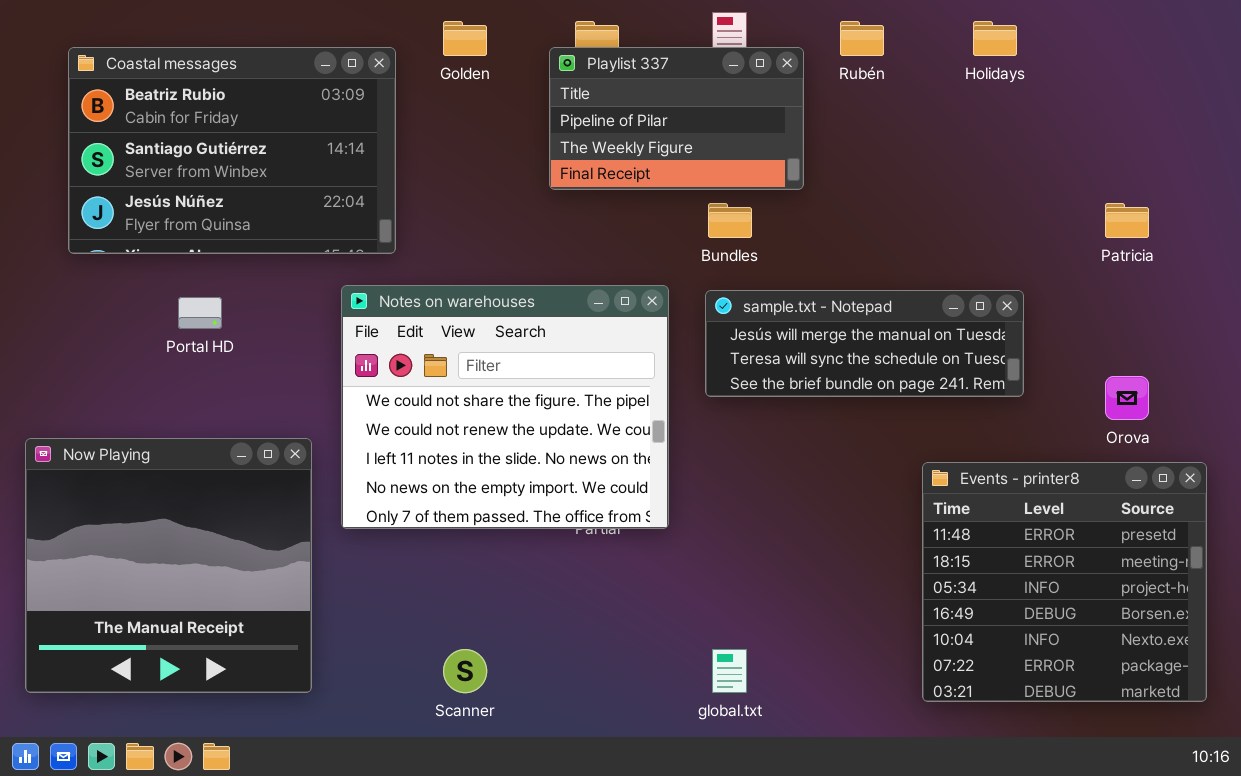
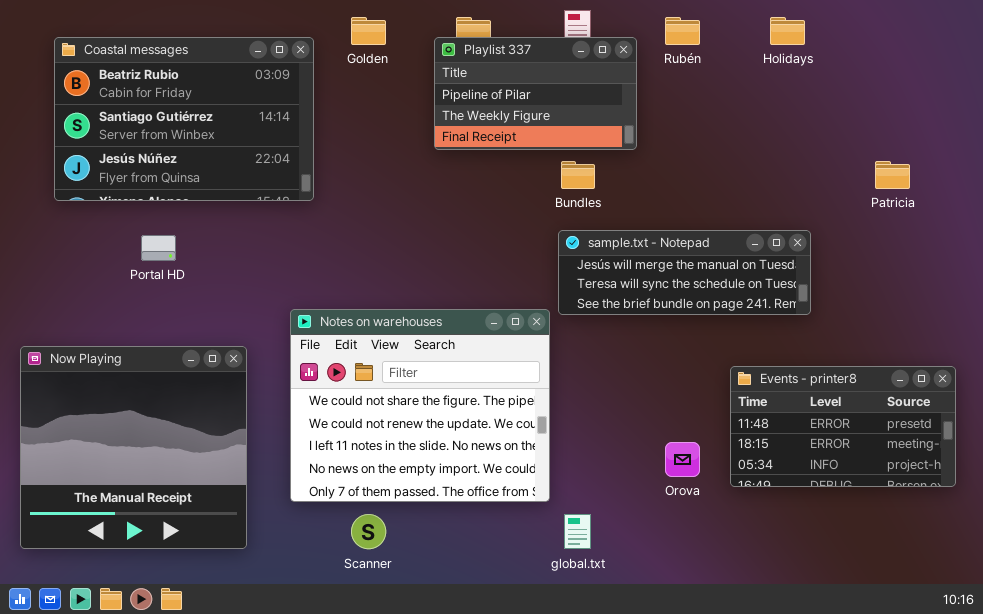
Notes on warehouses: [341,285,669,529] -> [290,309,550,502], moved
Orova: [1105,376,1149,420] -> [665,442,700,477], moved
Events - printer8: [922,462,1207,702] -> [730,366,956,487], resized

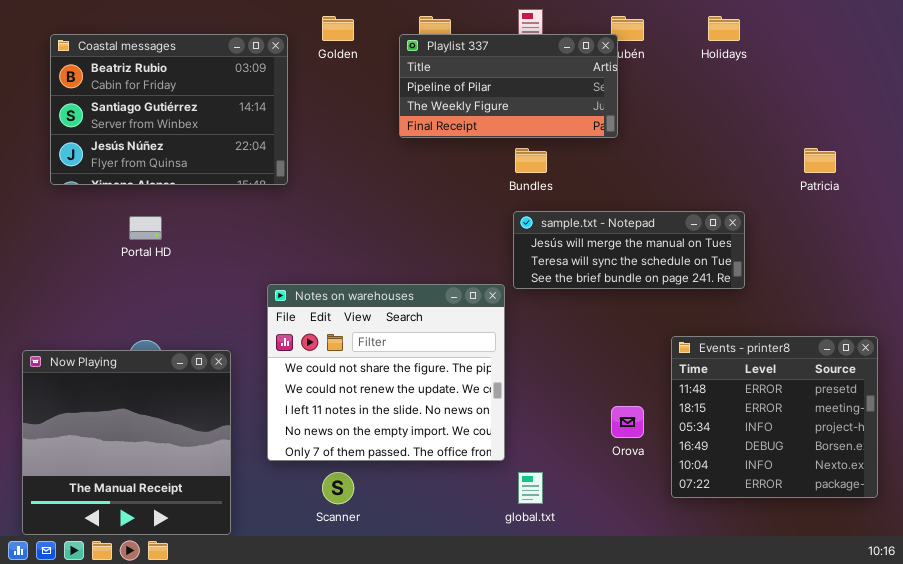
Playlist 337: [434,37,637,150] -> [399,34,618,138], resized
Now Playing: [20,346,247,549] -> [22,350,231,535], moved
Events - printer8: [730,366,956,487] -> [671,336,878,498], resized

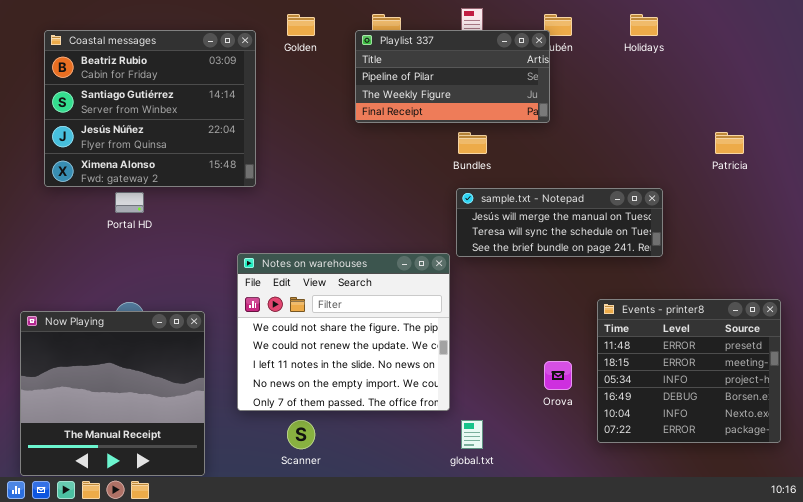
Coastal messages: [50,34,288,185] -> [44,30,256,187], resized

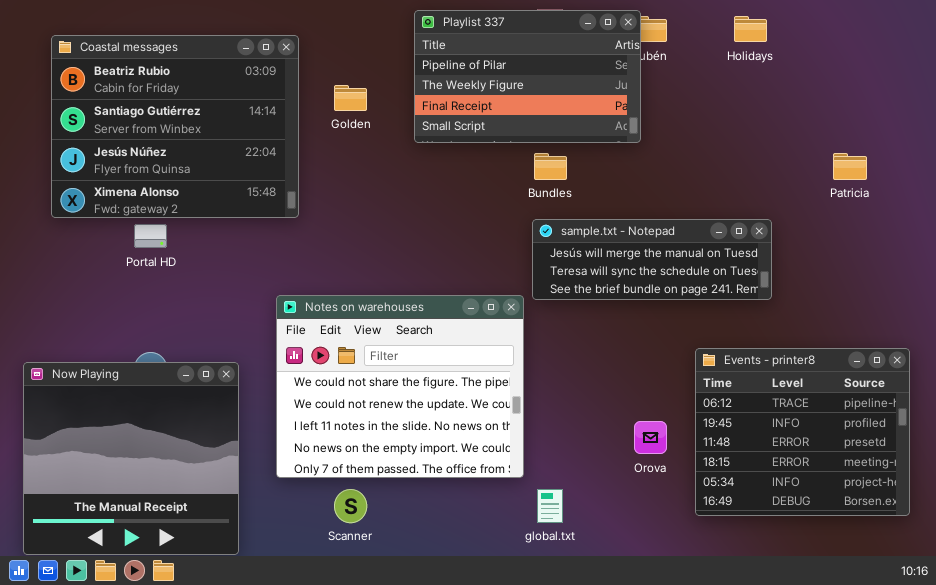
Golden: [287,14,315,36] -> [334,85,367,111], moved
Playlist 337: [355,30,550,123] -> [414,10,641,143], resized
Events - printer8: [597,299,781,443] -> [695,348,910,516], scrolled up 2 rows

